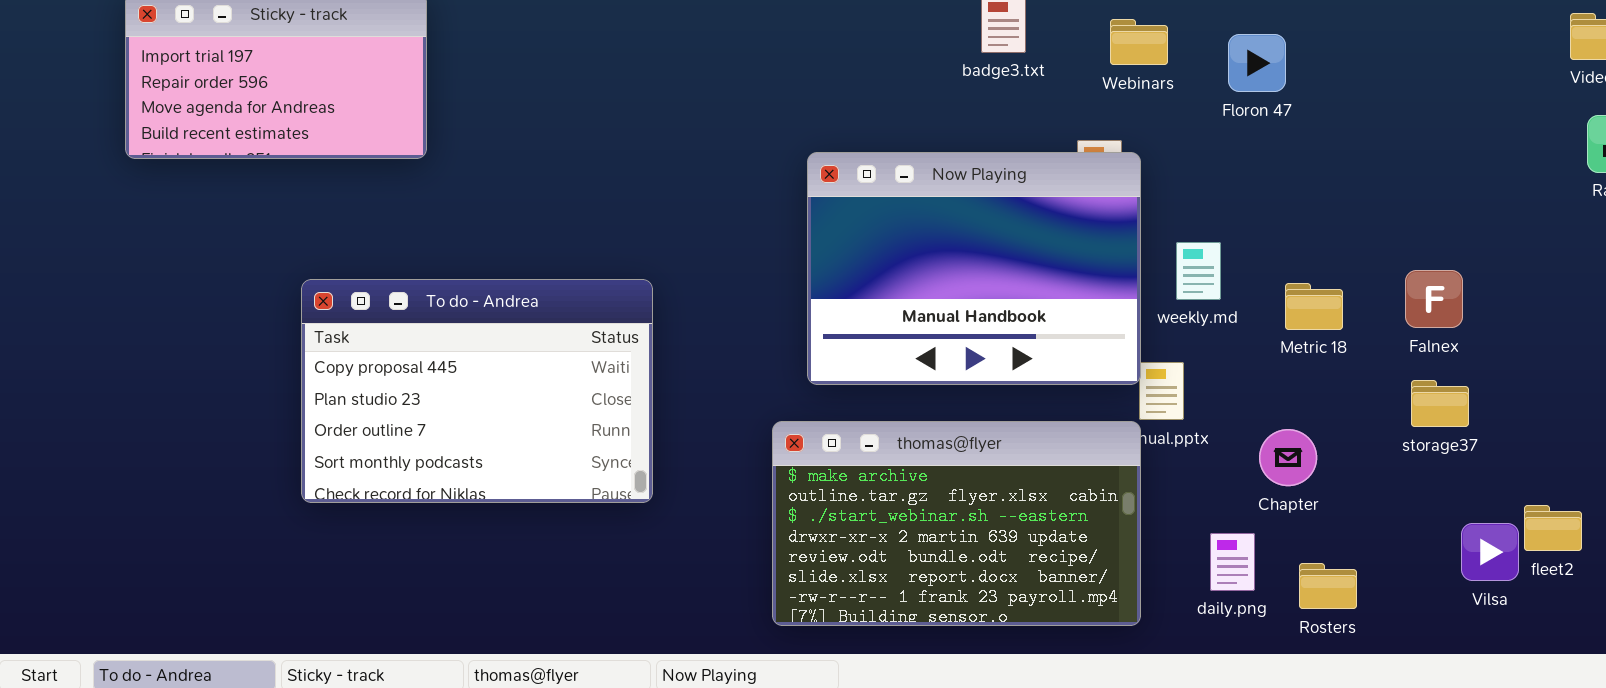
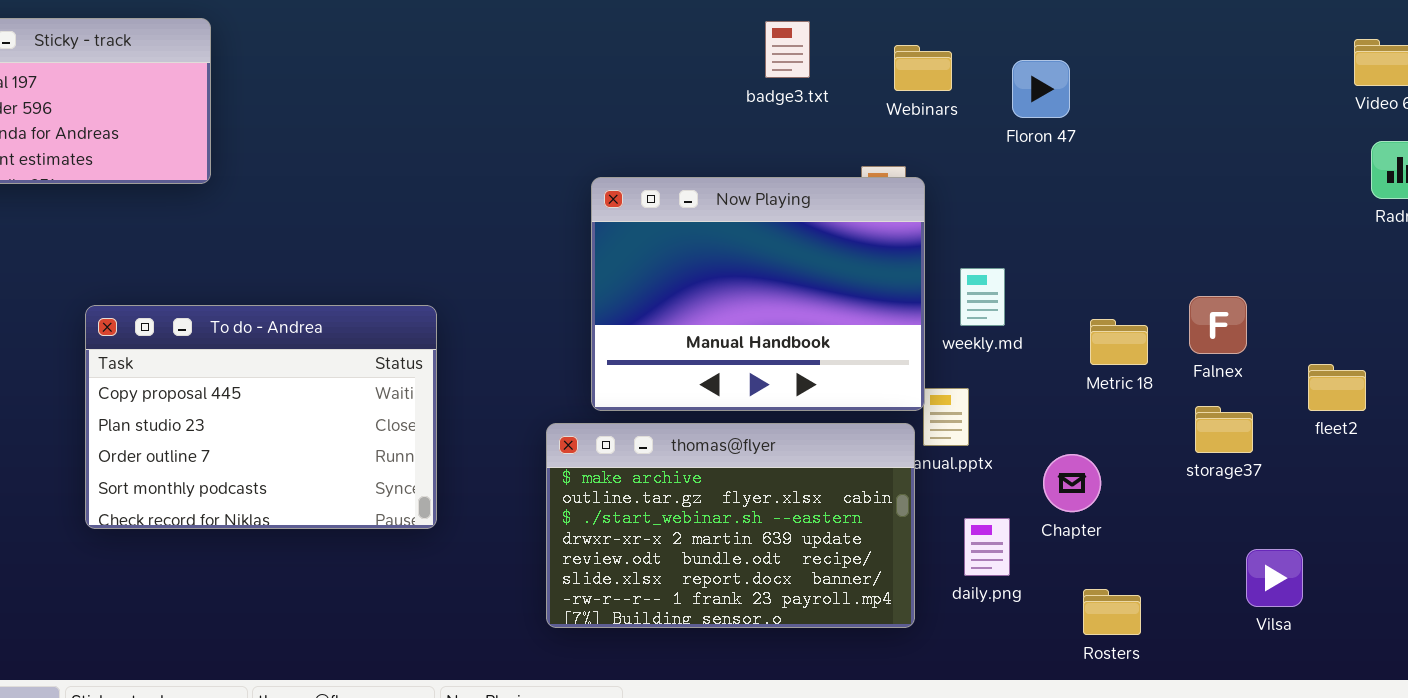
Metric 18: [1285,283,1343,330] -> [1090,319,1148,365], moved
thomas@flyer: [772,421,1141,626] -> [546,423,915,628], moved
fleet2: [1524,505,1582,551] -> [1308,364,1366,411], moved
daily.png: [1210,533,1255,591] -> [964,518,1010,576], moved

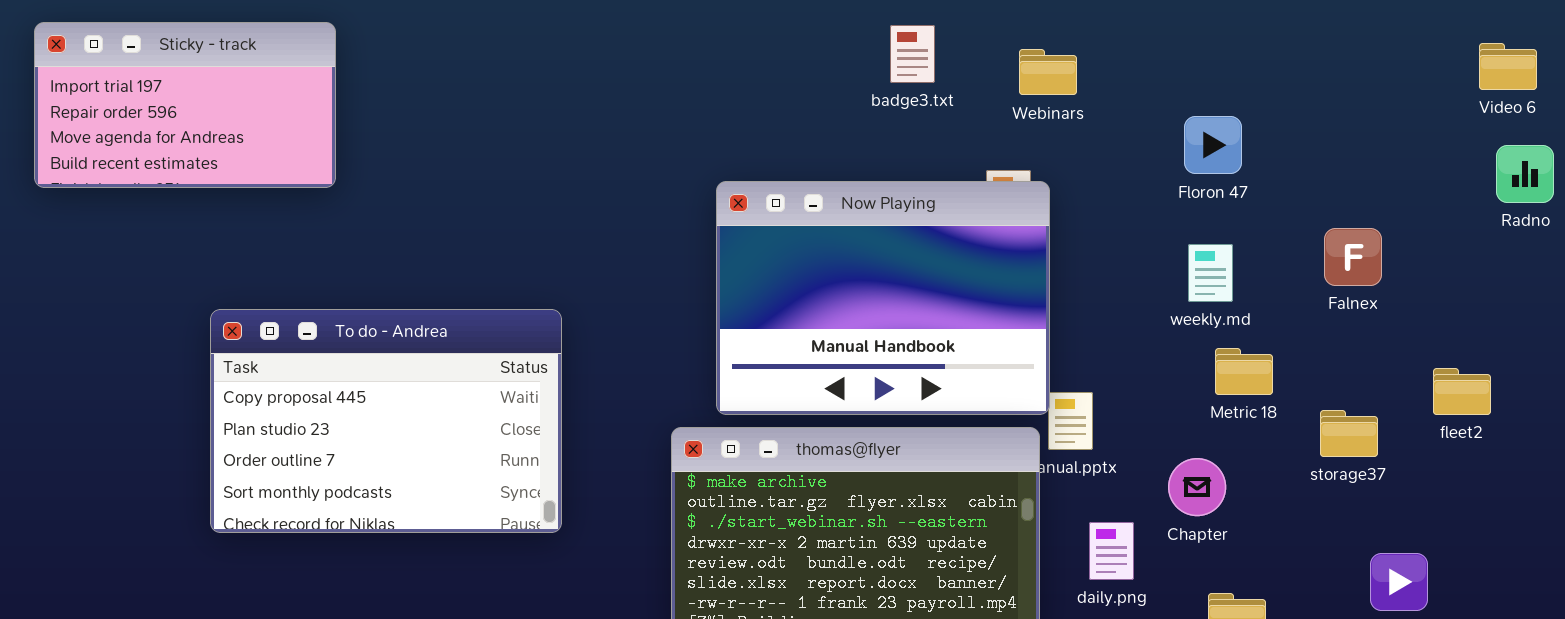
Floron 47: [1012,60,1070,118] -> [1184,116,1242,174], moved
weekly.md: [960,268,1005,326] -> [1188,244,1233,302], moved
Falnex: [1189,296,1247,354] -> [1324,228,1382,286], moved
Metric 18: [1090,319,1148,365] -> [1215,348,1273,395], moved

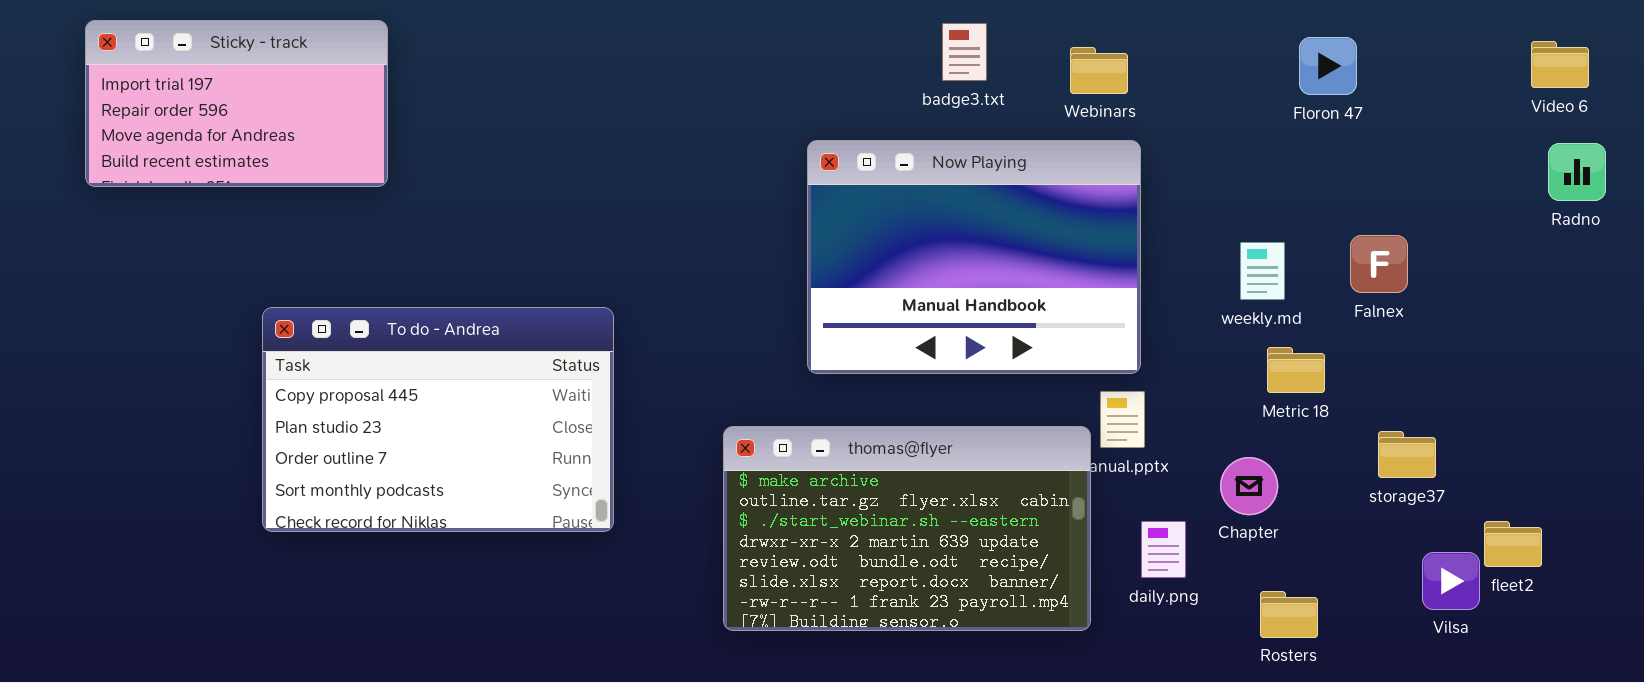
Floron 47: [1184,116,1242,174] -> [1299,37,1357,95], moved
Now Playing: [716,181,1050,415] -> [807,140,1141,374], moved
Falnex: [1324,228,1382,286] -> [1350,235,1408,293], moved
fleet2: [1433,368,1491,415] -> [1484,521,1542,567], moved
storage37: [1320,410,1378,457] -> [1378,431,1436,478], moved

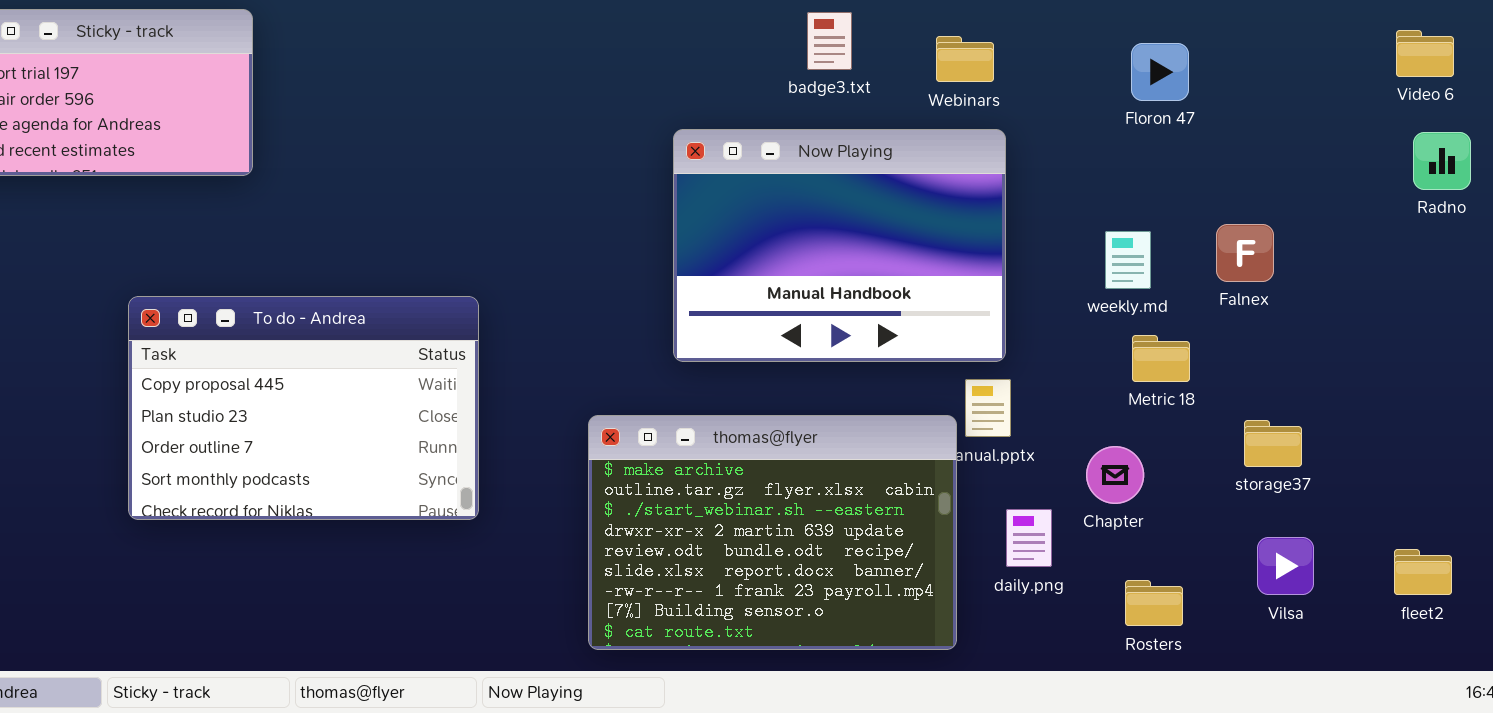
Floron 47: [1299,37,1357,95] -> [1131,43,1189,101], moved
thomas@flyer: [723,426,1091,631] -> [588,415,957,650], resized
fleet2: [1484,521,1542,567] -> [1394,549,1452,595], moved
Vilsa: [1422,552,1480,610] -> [1257,537,1314,595], moved

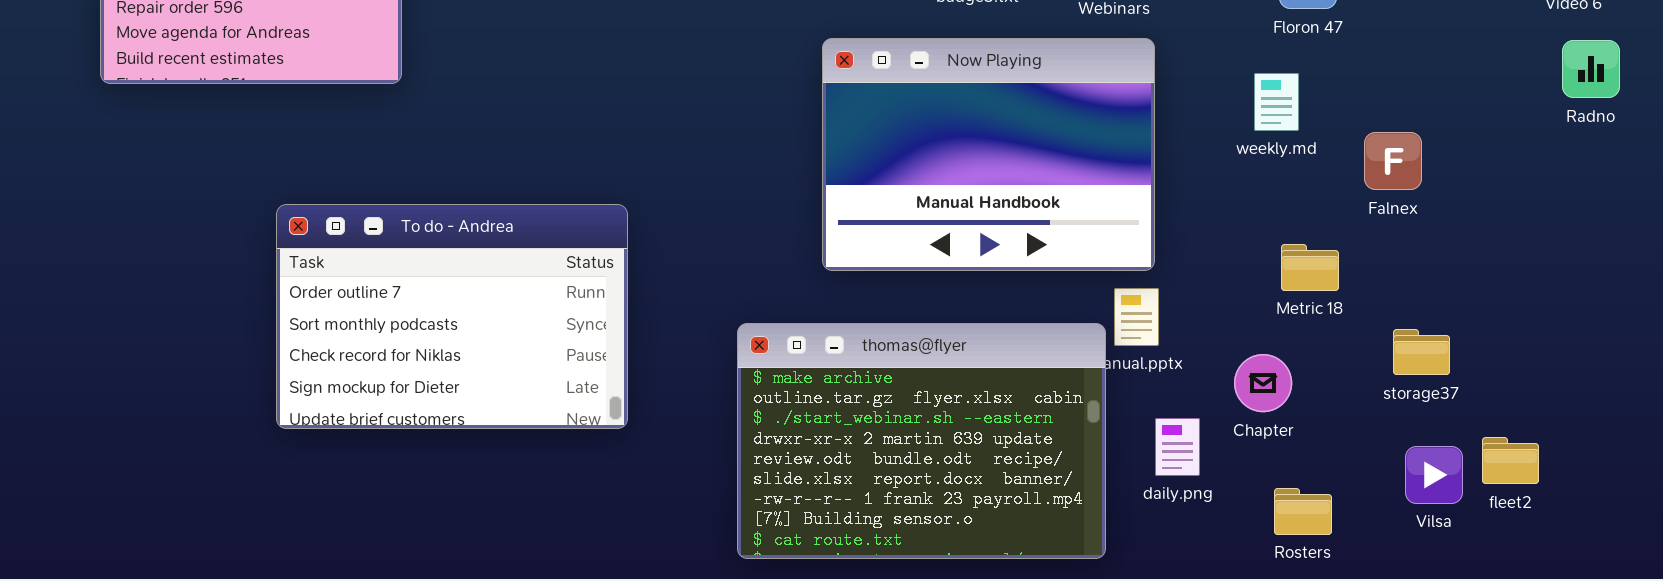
weekly.md: [1105,231,1151,289] -> [1254,73,1299,131], moved
To do - Andrea: [128,296,479,520] -> [276,204,628,429], scrolled down 2 rows
fleet2: [1394,549,1452,595] -> [1482,437,1539,484], moved

